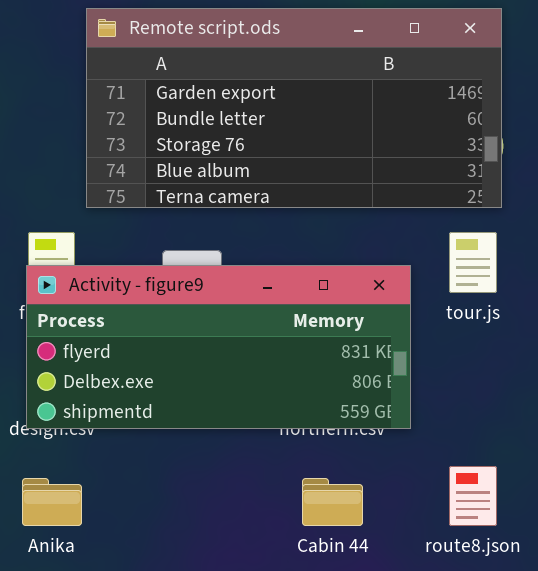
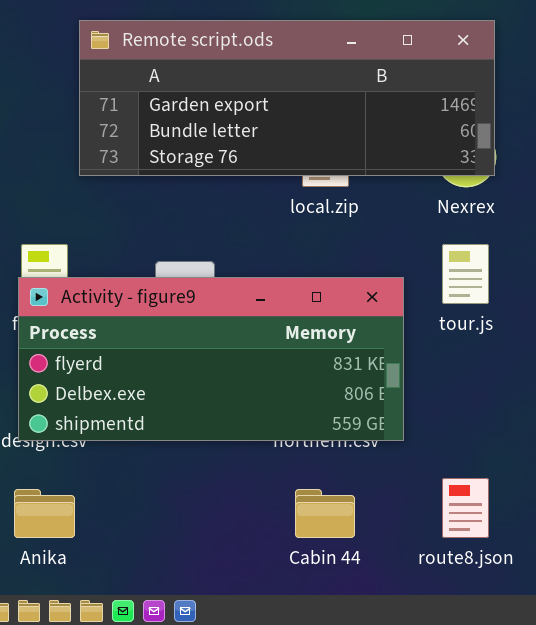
Remote script.ods: [86,8,502,208] -> [79,20,495,176], resized

